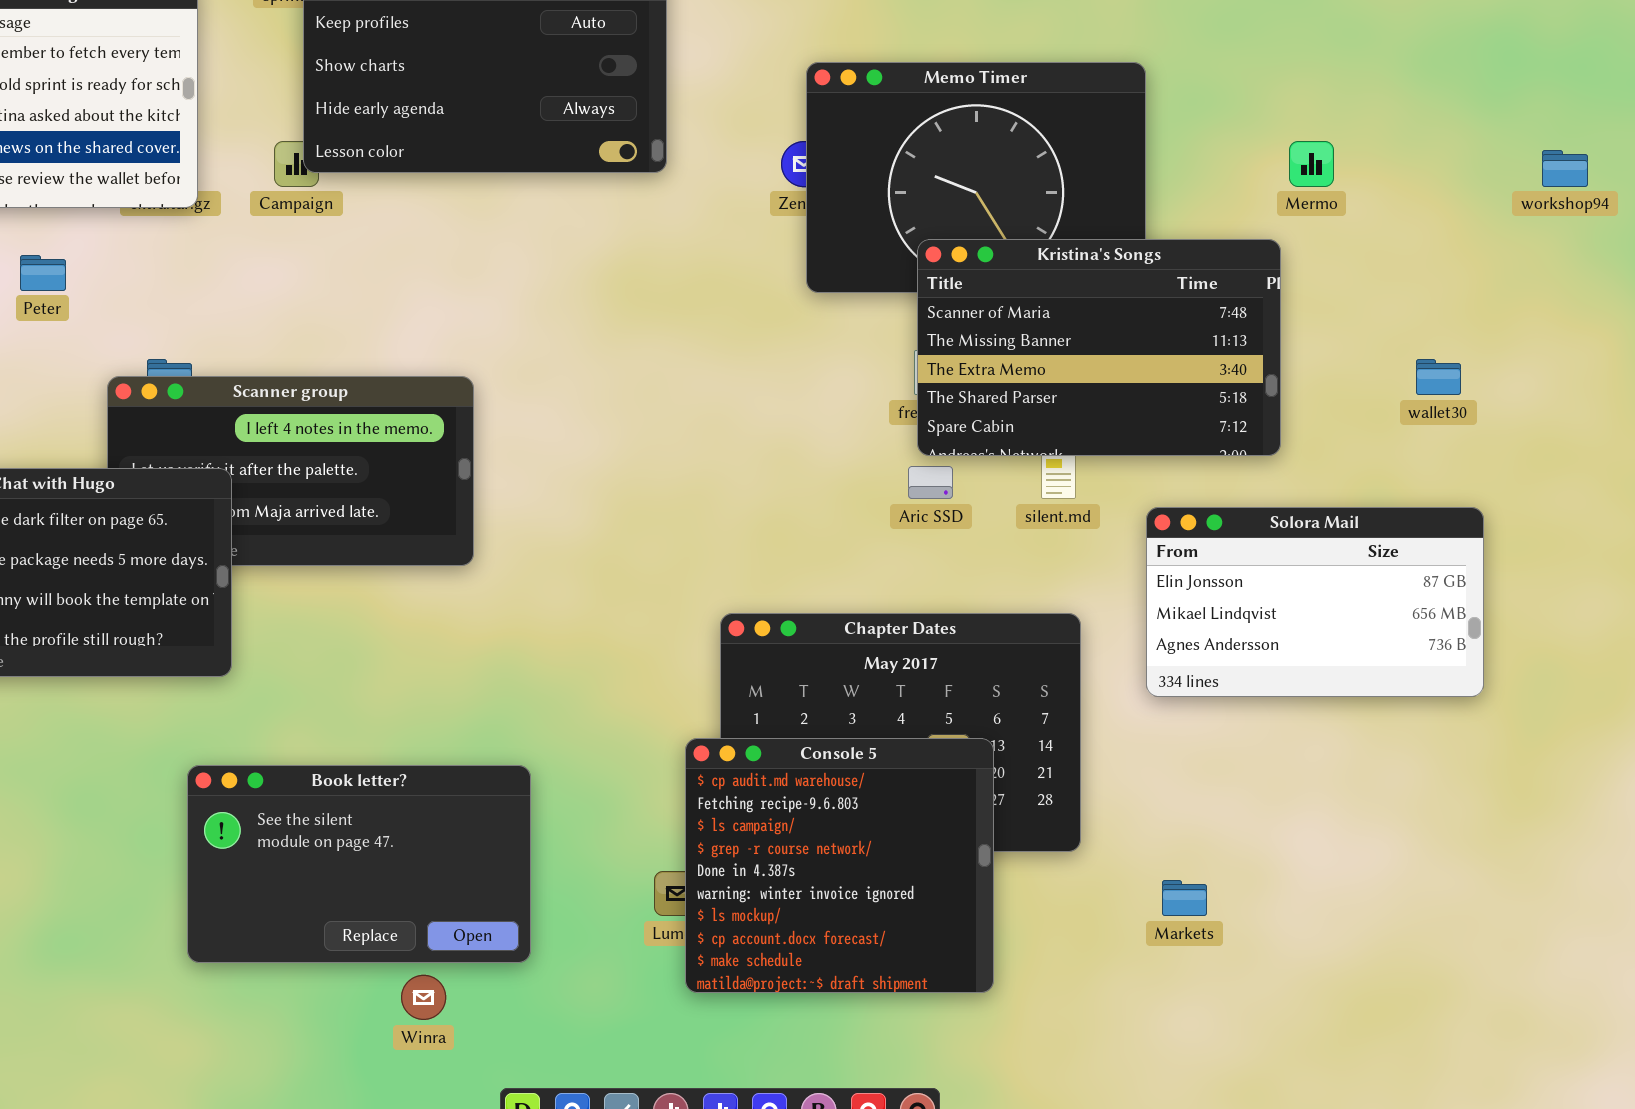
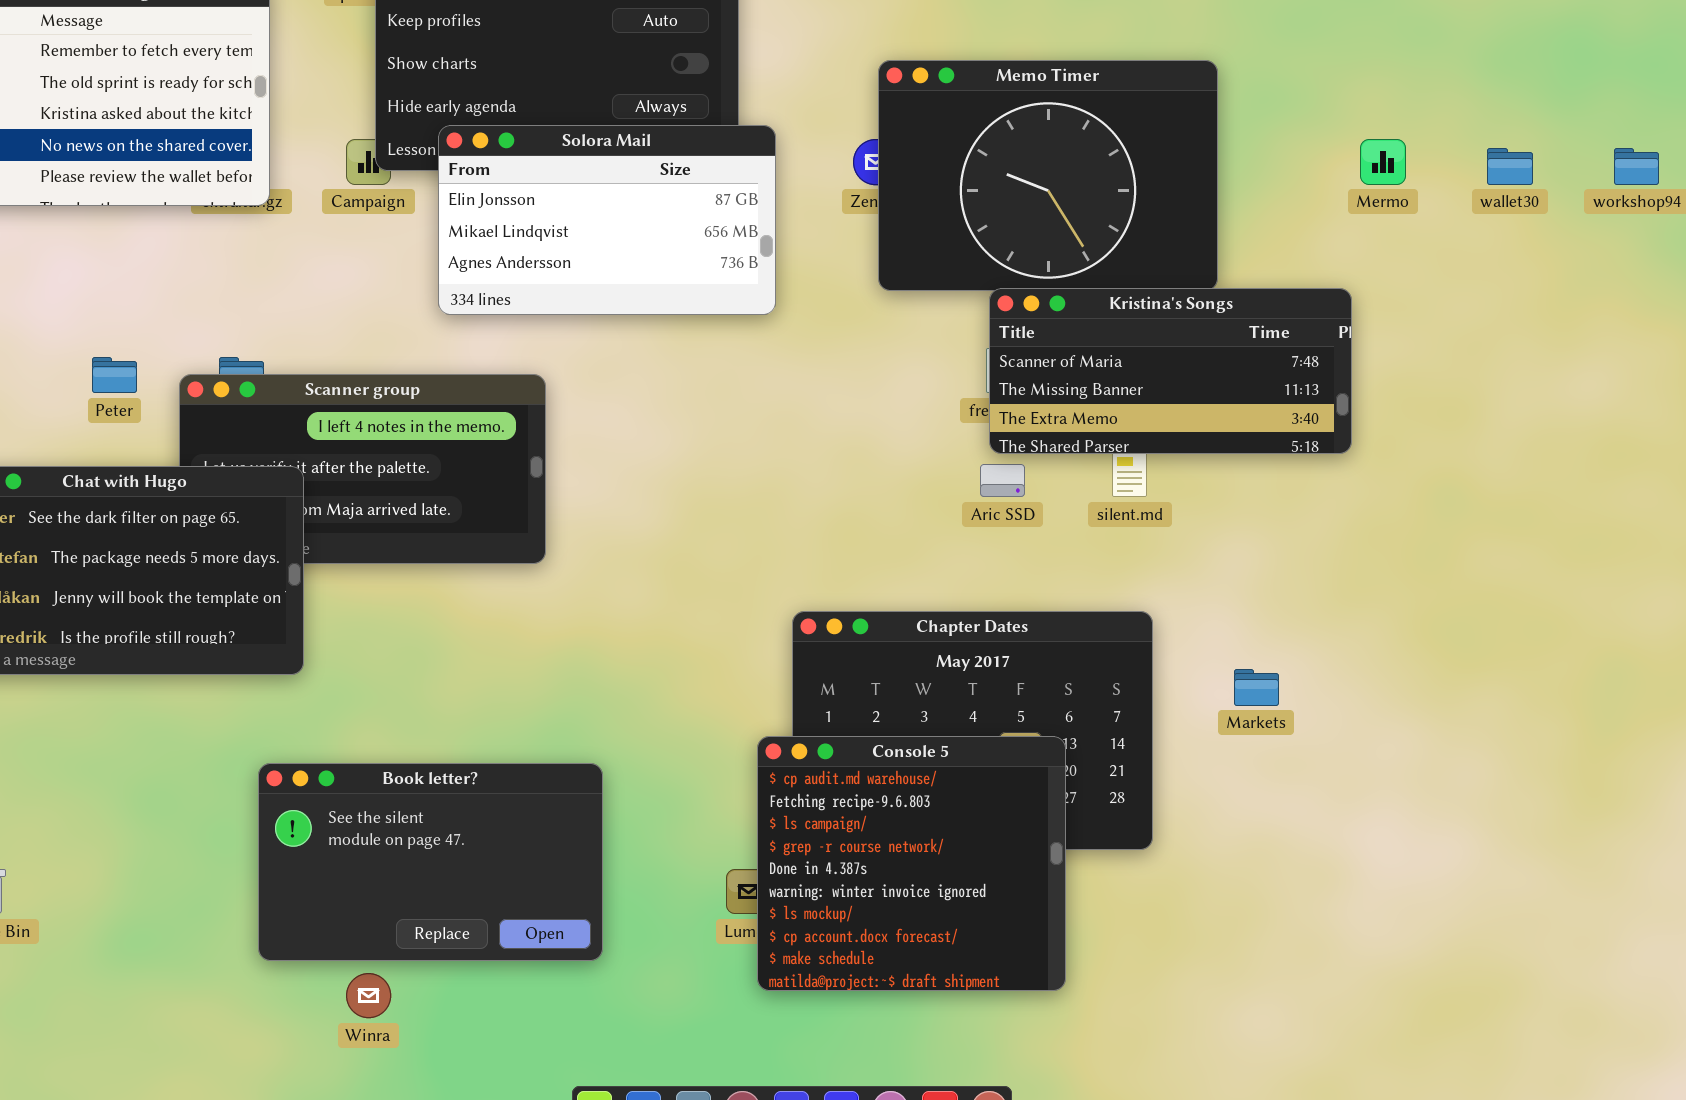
Kristina's Songs: [917,239,1281,456] -> [989,288,1352,454], resized
Peter: [20,255,66,291] -> [92,357,137,393], moved
wallet30: [1416,359,1461,395] -> [1487,148,1533,185], moved
Solora Mail: [1146,507,1484,697] -> [438,125,776,315], moved
Markets: [1162,880,1207,916] -> [1234,669,1279,706], moved
Winra: [401,975,446,1020] -> [346,973,391,1018], moved

